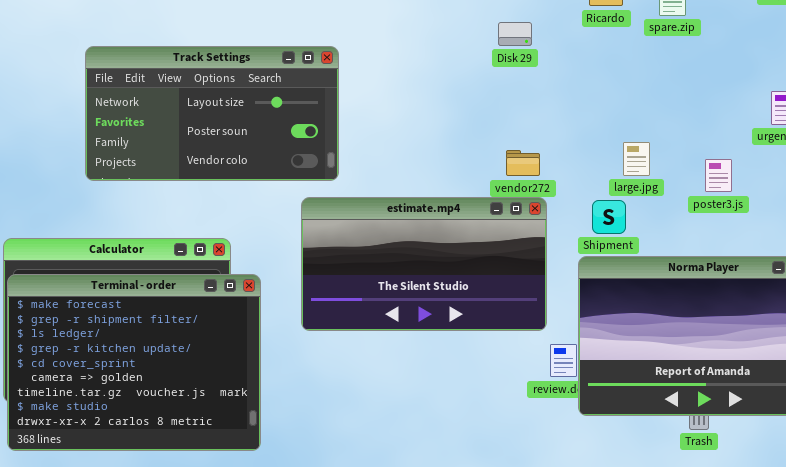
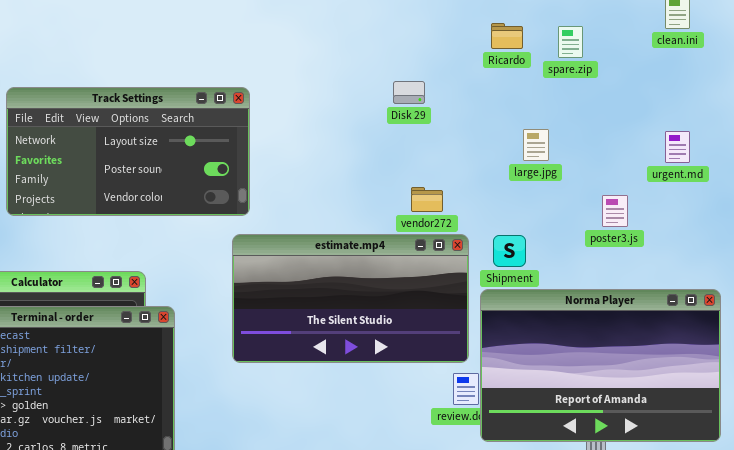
Disk 29: [498,22,532,46] -> [393,81,425,104], moved
large.jpg: [623,142,650,176] -> [523,129,549,161], moved
estimate.mp4: [301,197,547,331] -> [232,234,469,363], moved

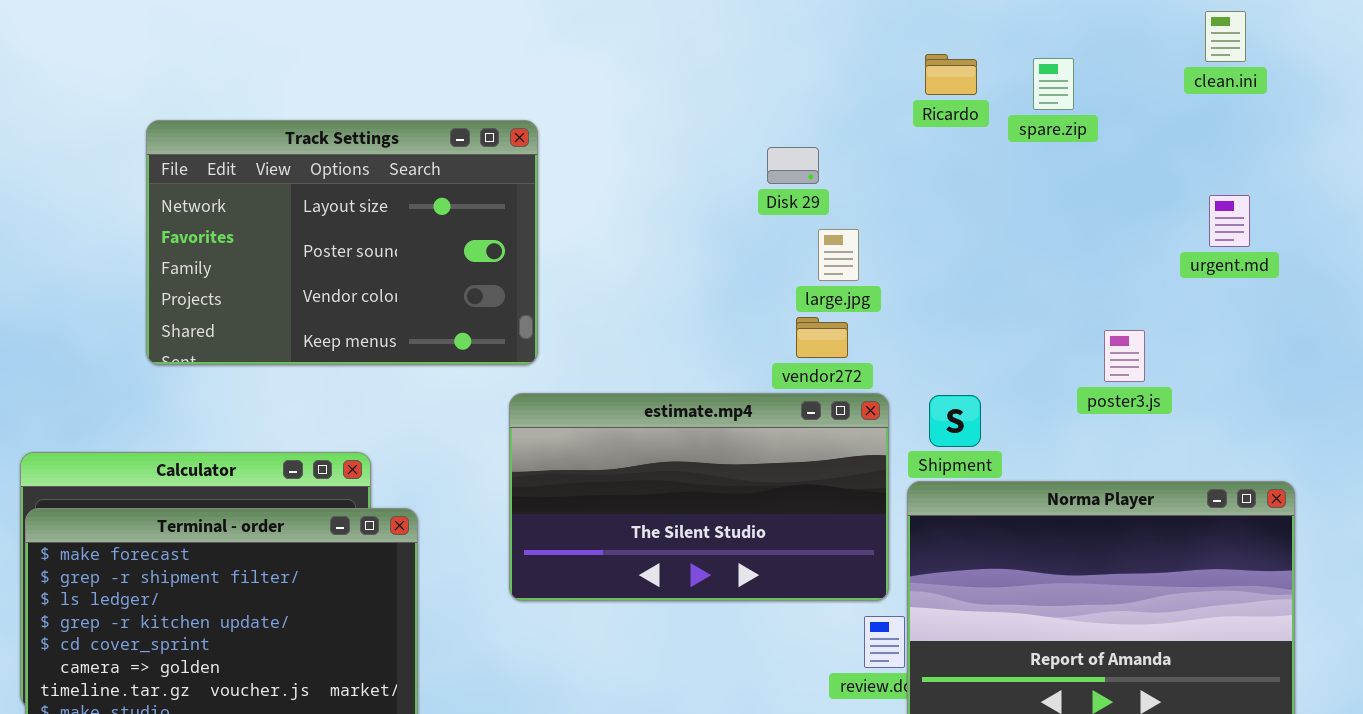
Track Settings: [6,87,250,216] -> [146,120,538,365], resized
large.jpg: [523,129,549,161] -> [818,229,859,281], moved
urgent.md: [665,131,690,163] -> [1209,195,1250,247], moved

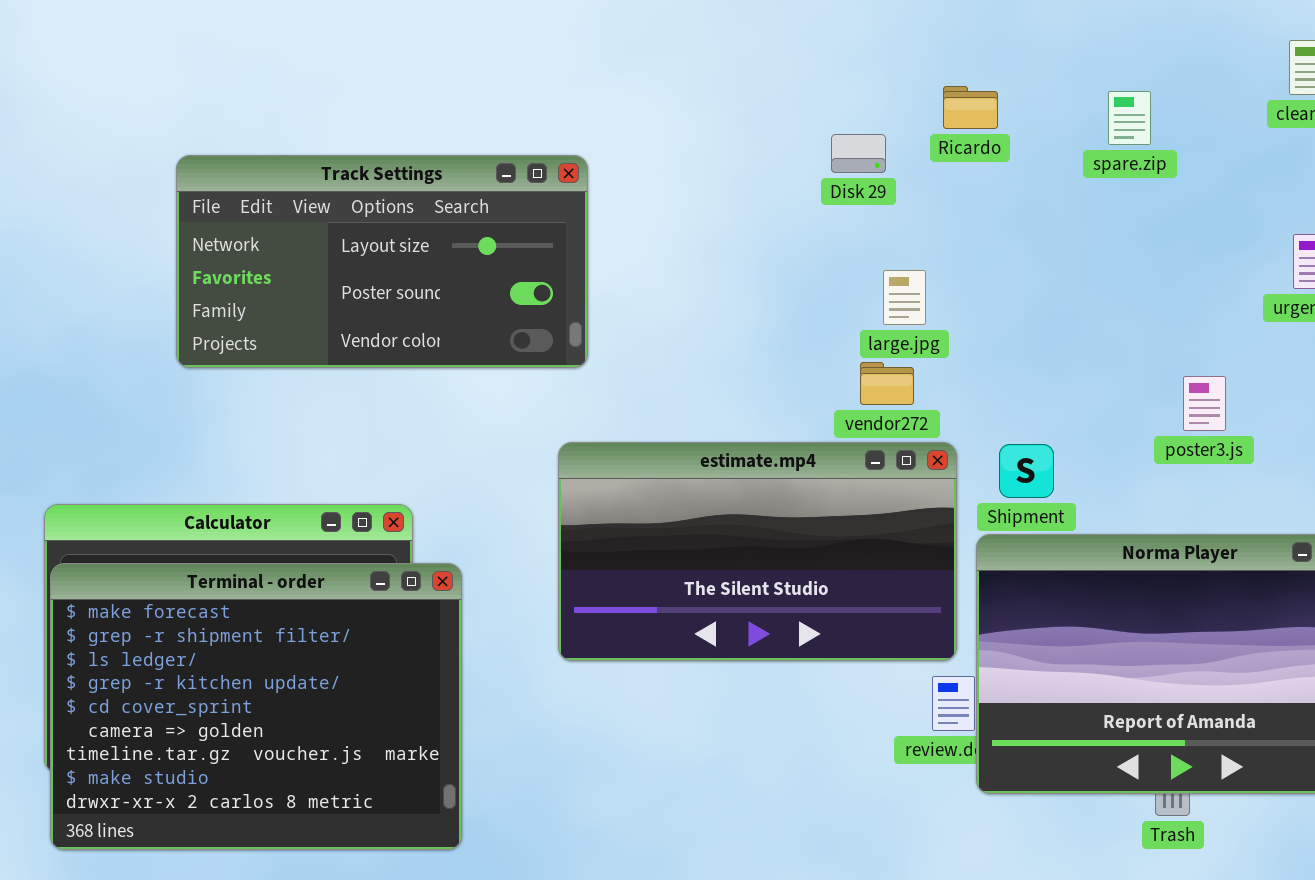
Ricardo: [925,54,977,95] -> [943,86,998,129], moved
Track Settings: [146,120,538,365] -> [176,155,588,368], resized
Disk 29: [767,147,819,184] -> [831,134,886,173], moved

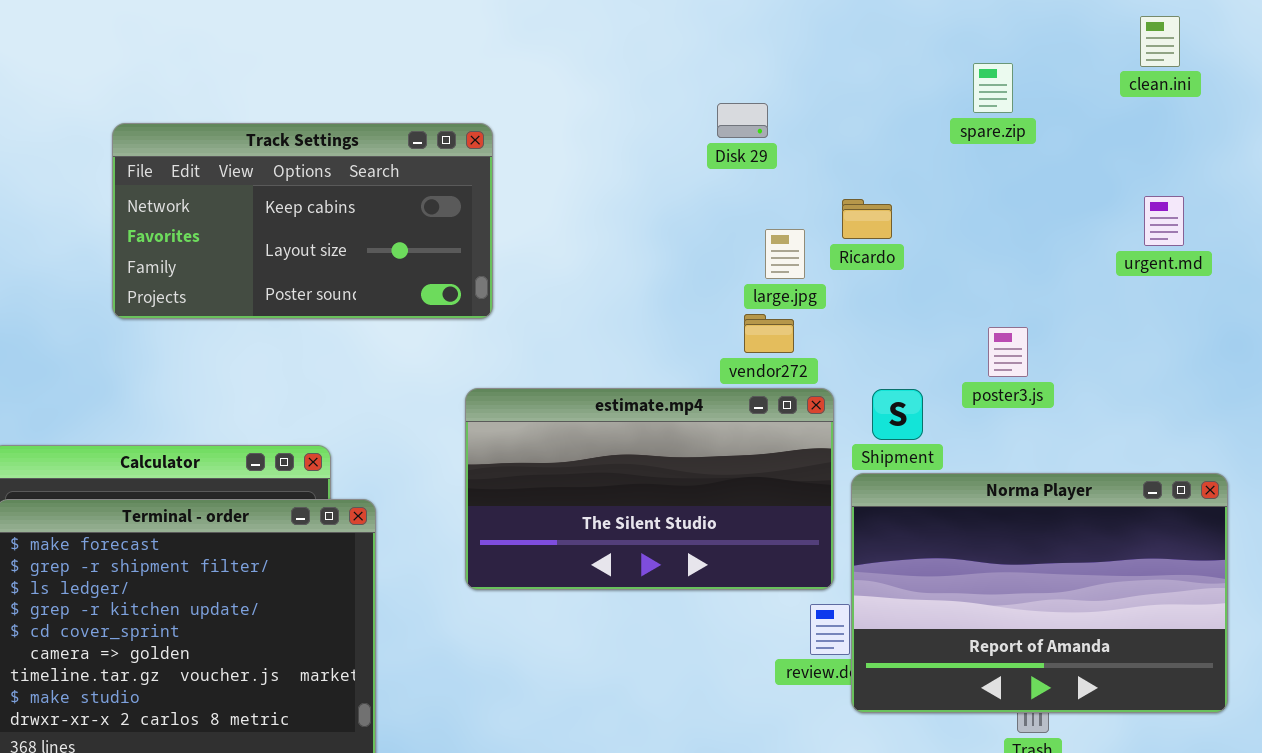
Ricardo: [943,86,998,129] -> [842,199,892,239], moved
Track Settings: [176,155,588,368] -> [112,123,493,319], scrolled up 1 row
poster3.js: [1183,376,1226,431] -> [988,327,1028,377], moved

